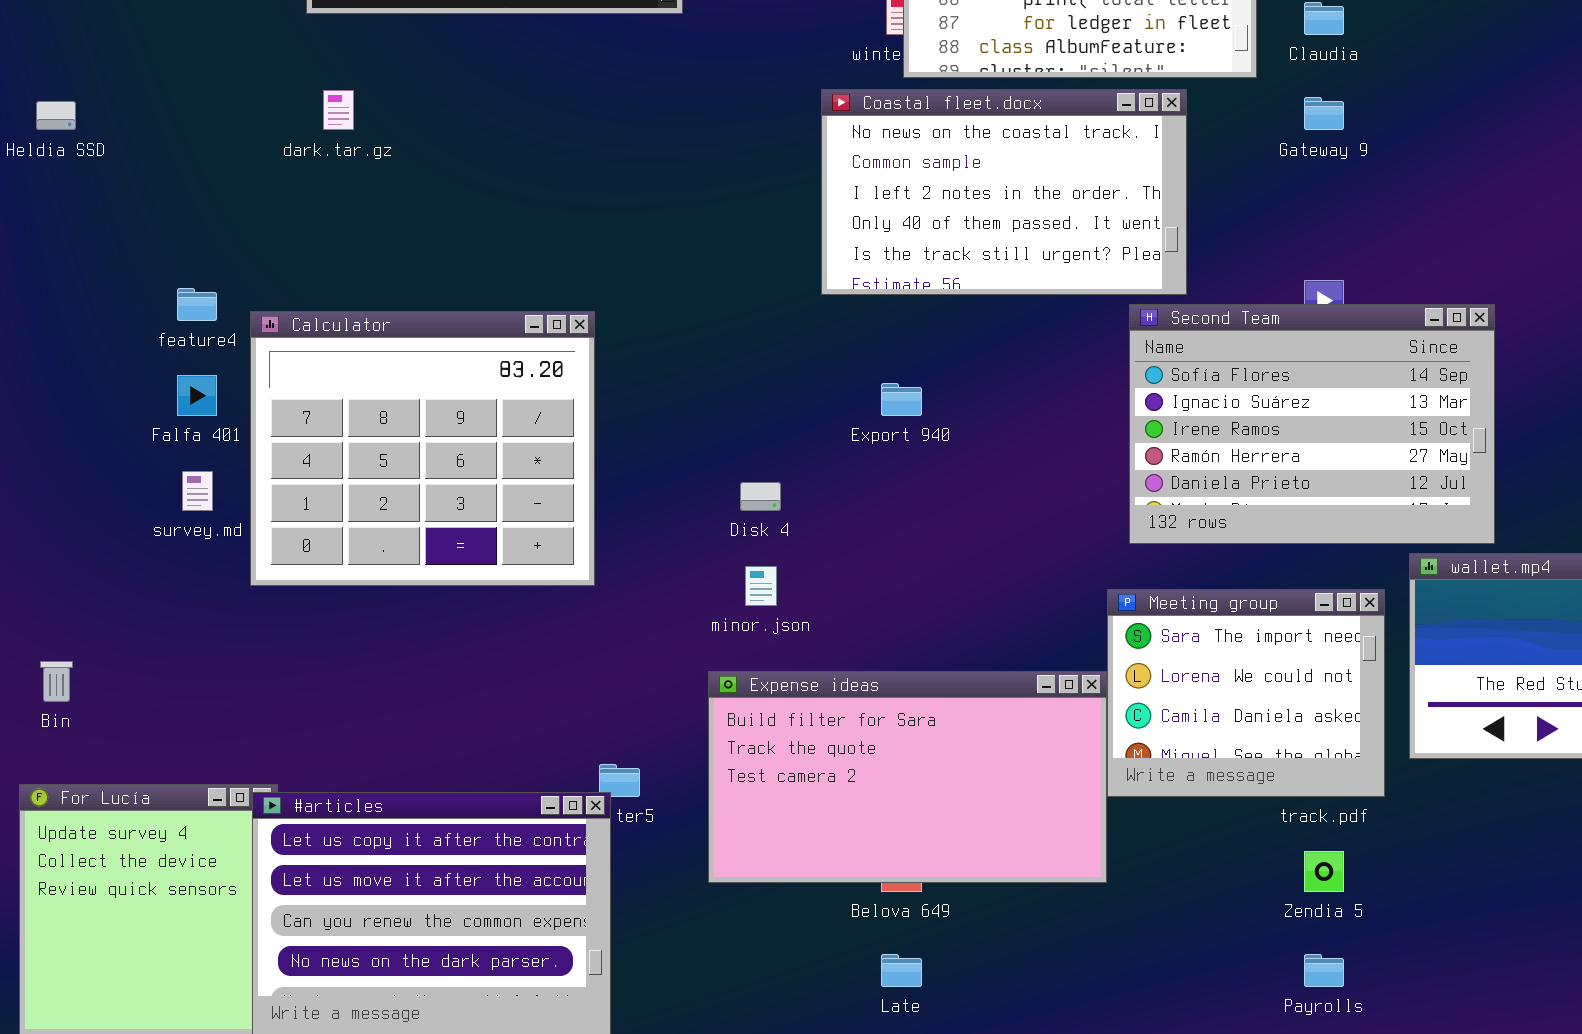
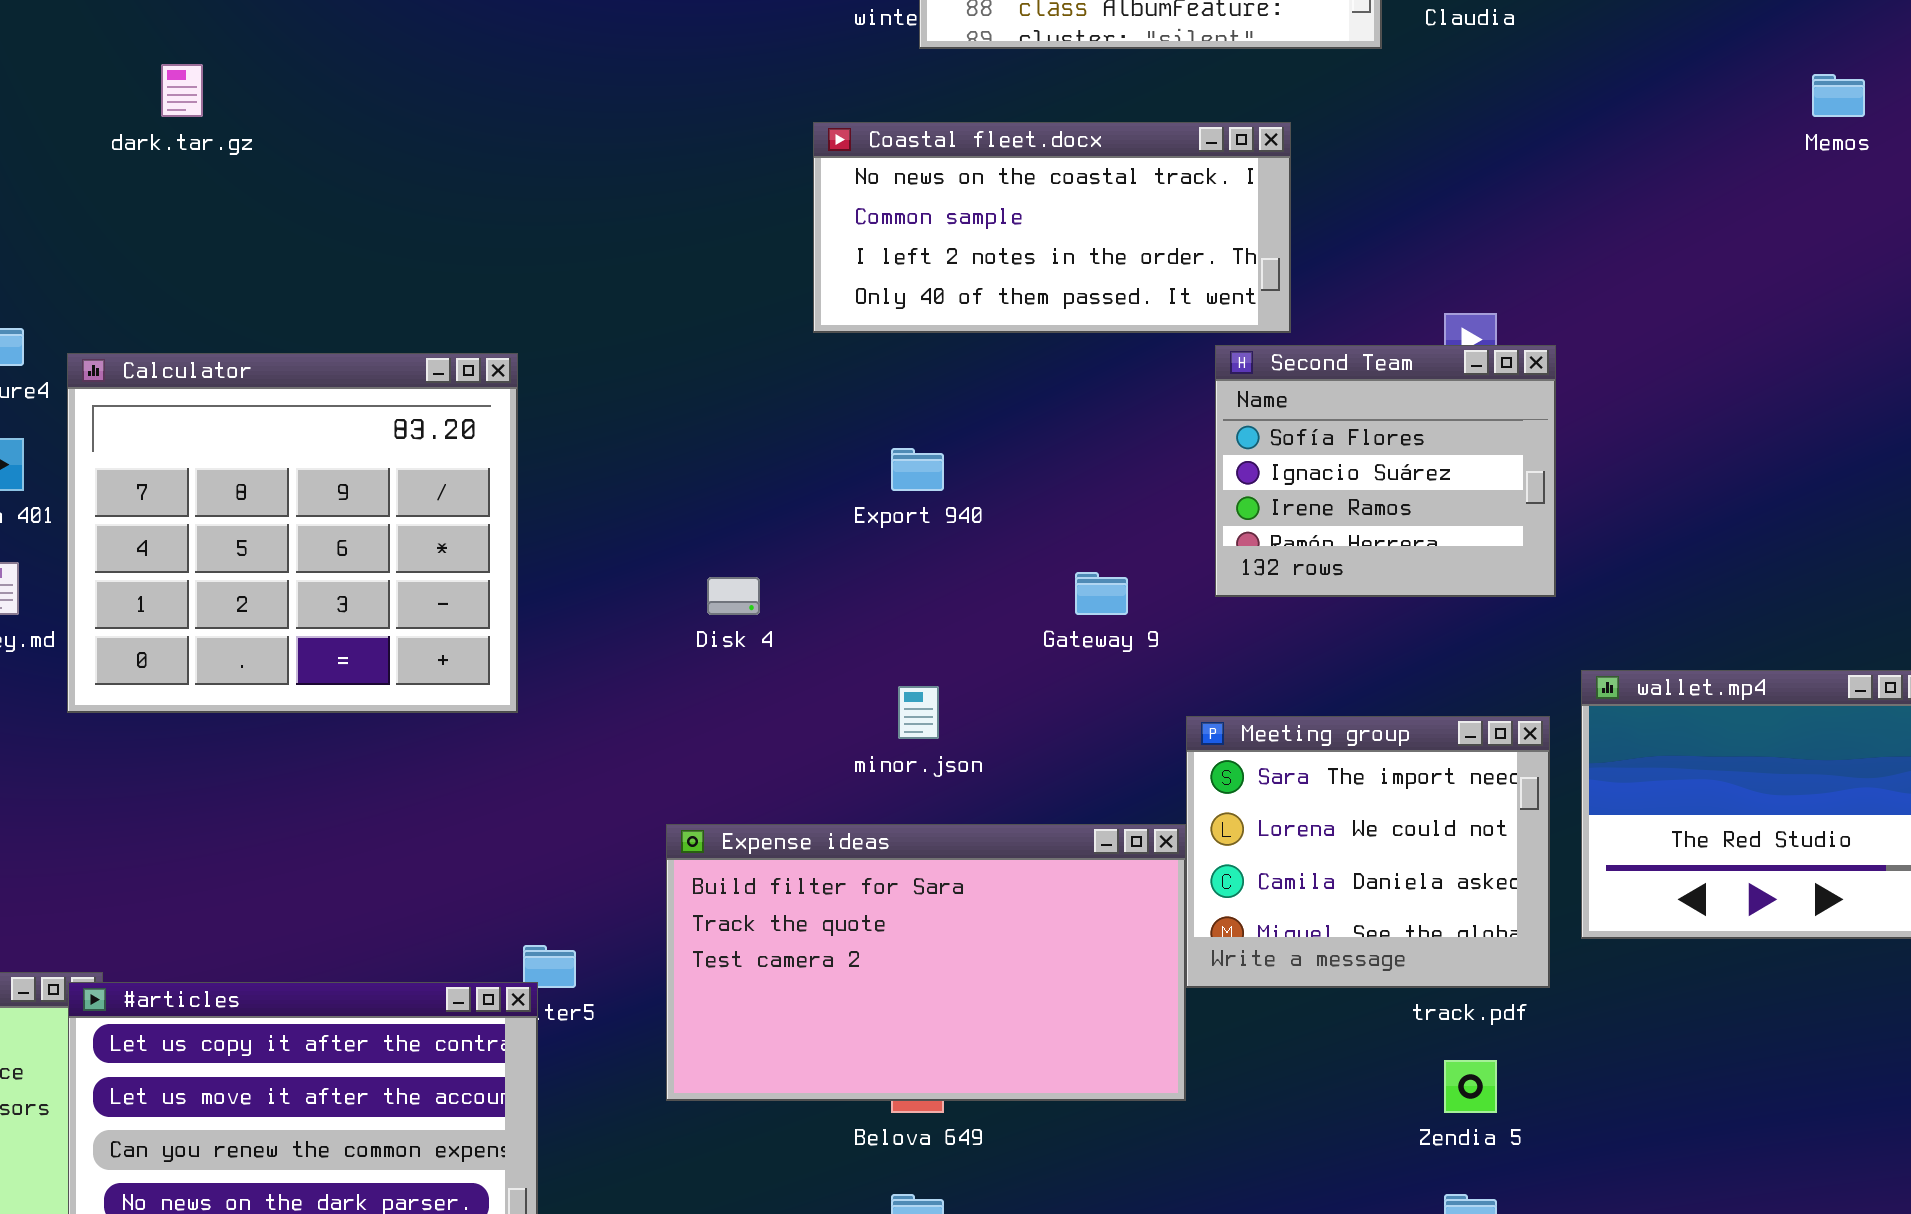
Coastal fleet.docx: [821,89,1187,295] -> [813,122,1291,333], resized
Gateway 9: [1304,97,1344,130] -> [1075,572,1128,615], moved
Second Team: [1129,304,1495,544] -> [1215,345,1556,597], resized
minor.json: [745,566,777,606] -> [898,686,939,739], moved

